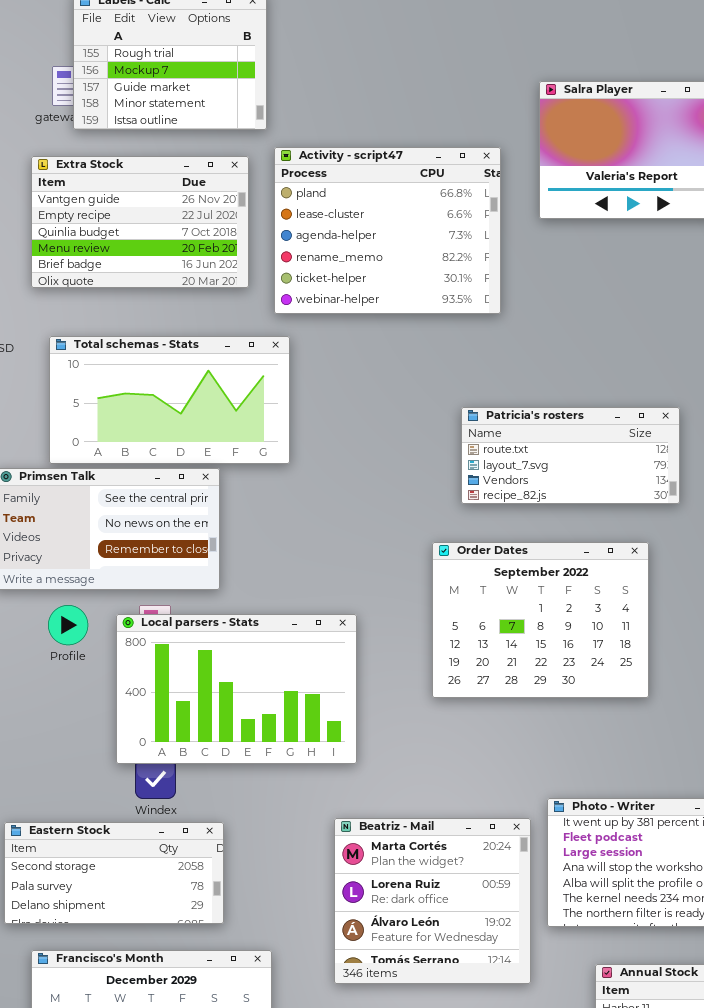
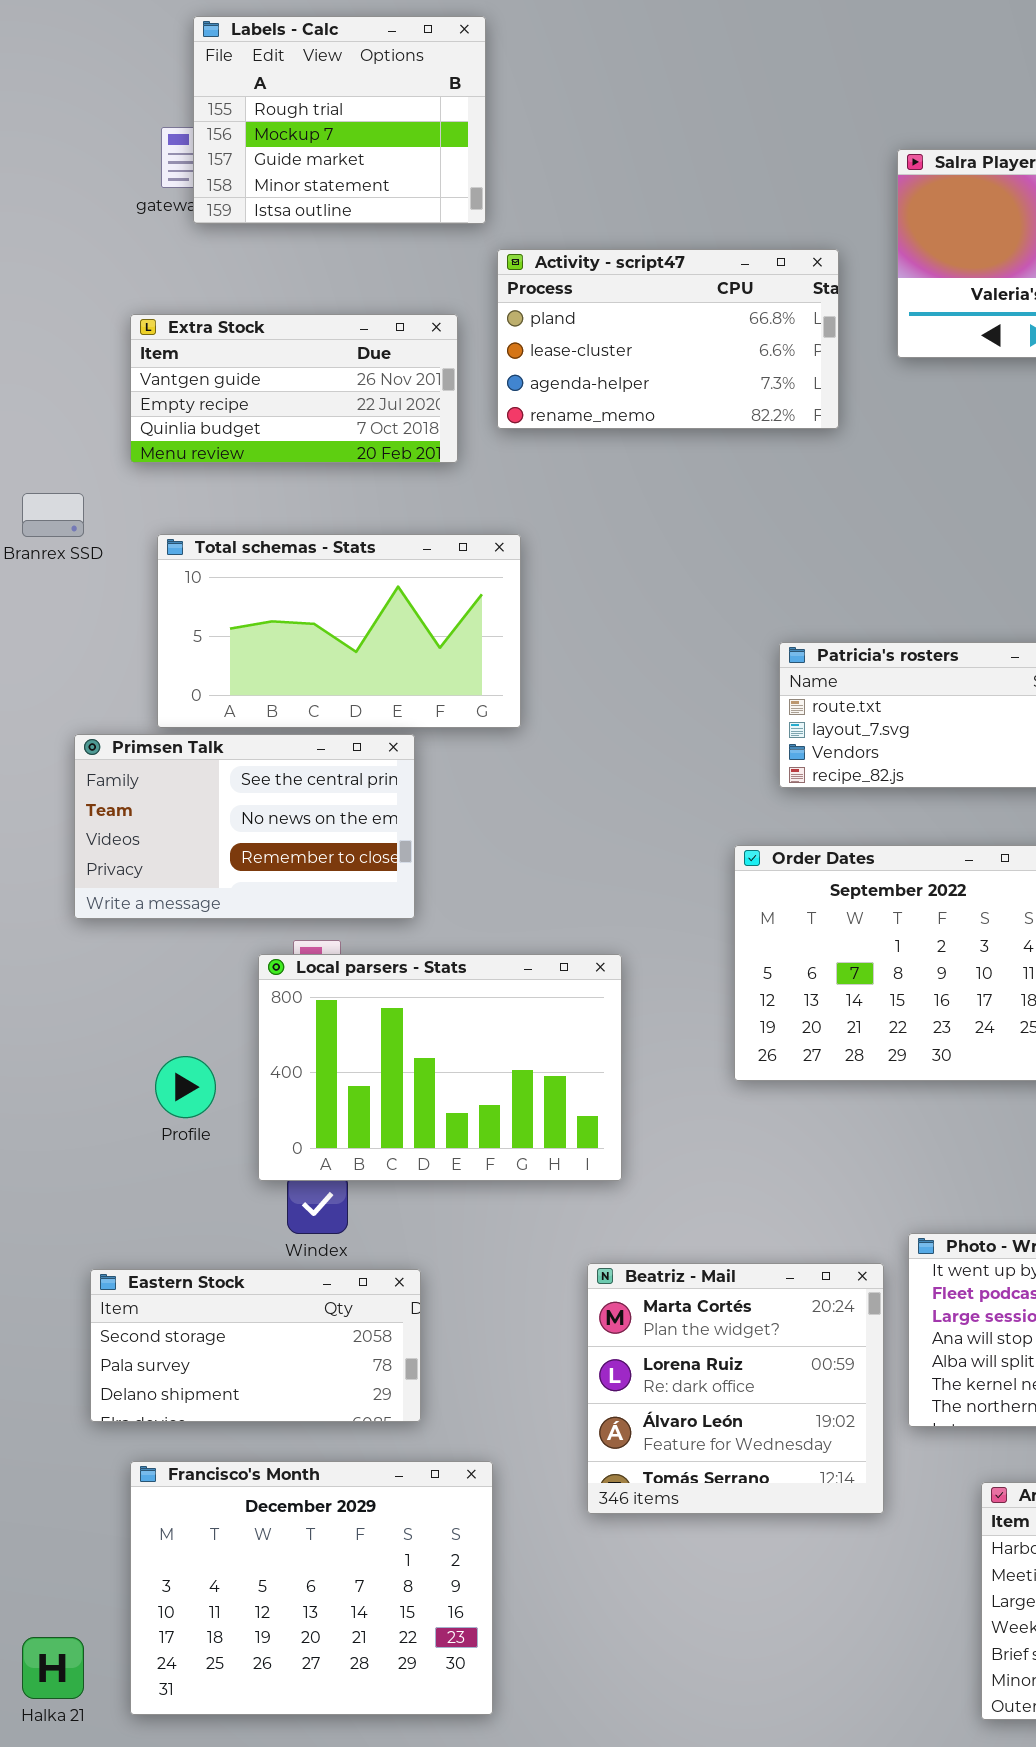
Activity - script47: [274,147,501,314] -> [497,249,839,429], resized
Extra Stock: [31,156,249,288] -> [130,314,458,463], resized
Profile: [48,605,88,645] -> [155,1056,216,1118], moved

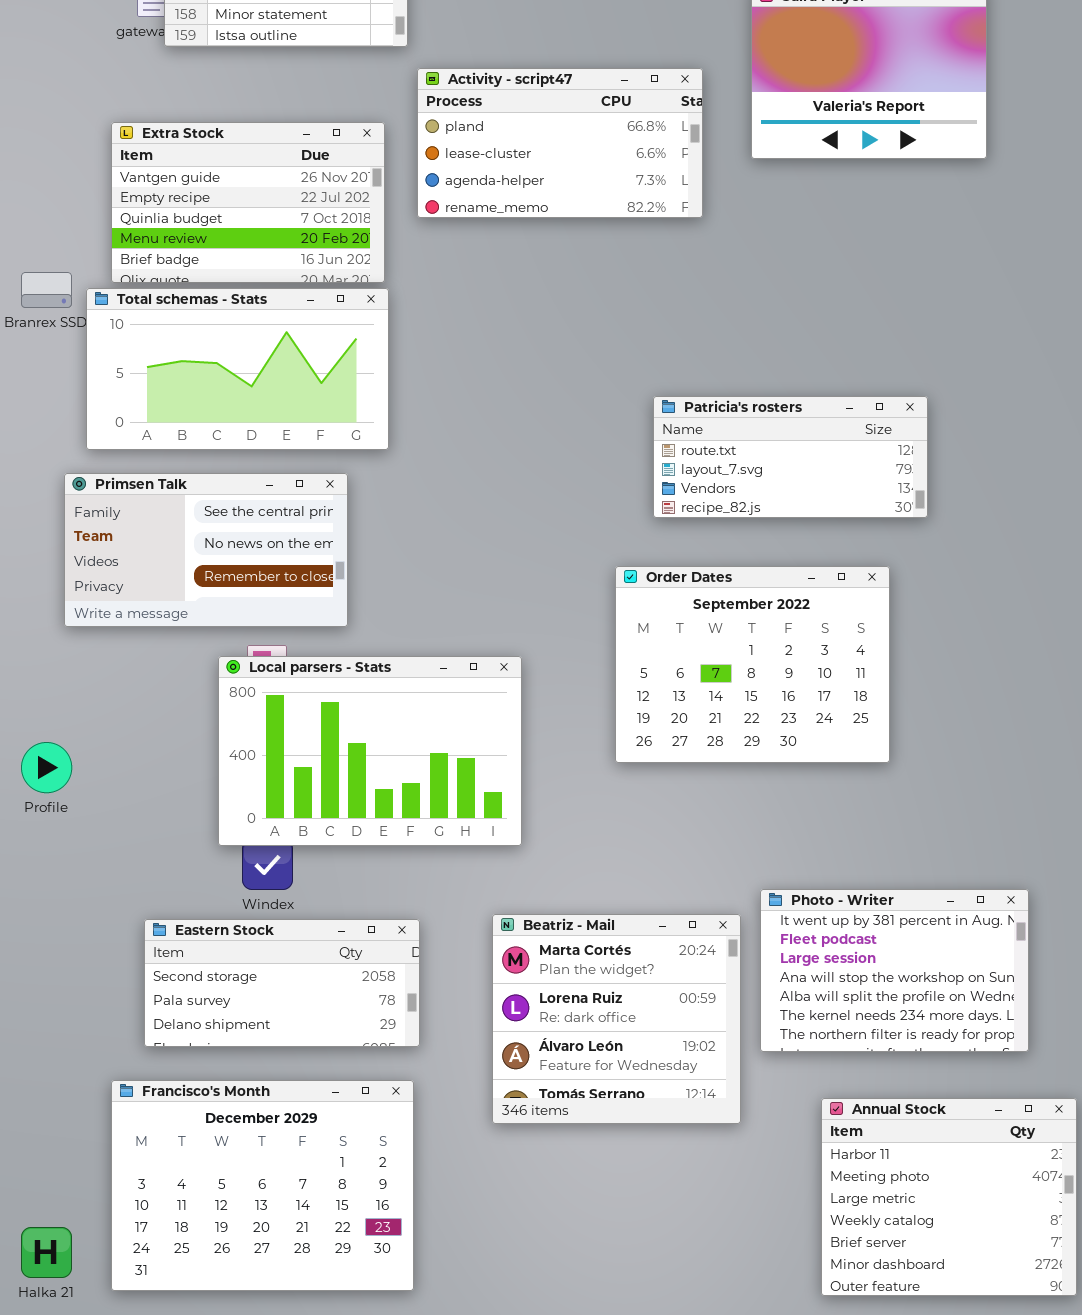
Extra Stock: [130,314,458,463] -> [111,122,385,283], resized
Total schemas - Stats: [157,534,521,728] -> [86,288,389,450], moved
Profile: [155,1056,216,1118] -> [21,742,72,793], moved
Eastern Stock: [90,1269,421,1422] -> [144,919,420,1047], moved

